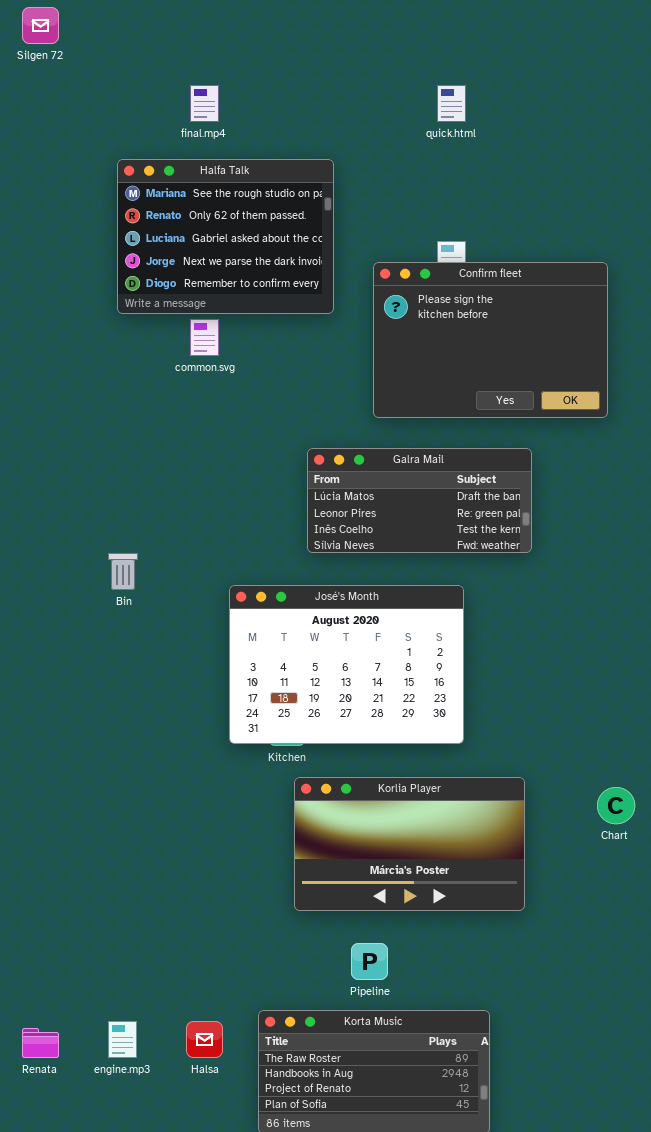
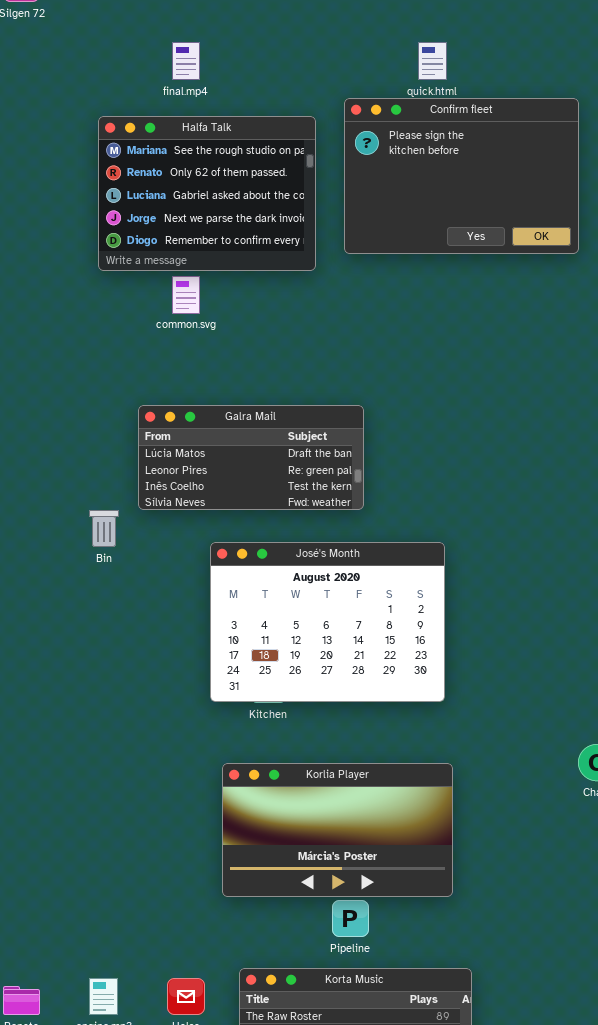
Confirm fleet: [373,262,608,418] -> [344,98,579,254], moved
Galra Mail: [307,448,532,553] -> [138,405,364,510], moved
Korlia Player: [294,777,525,911] -> [222,763,453,897], moved

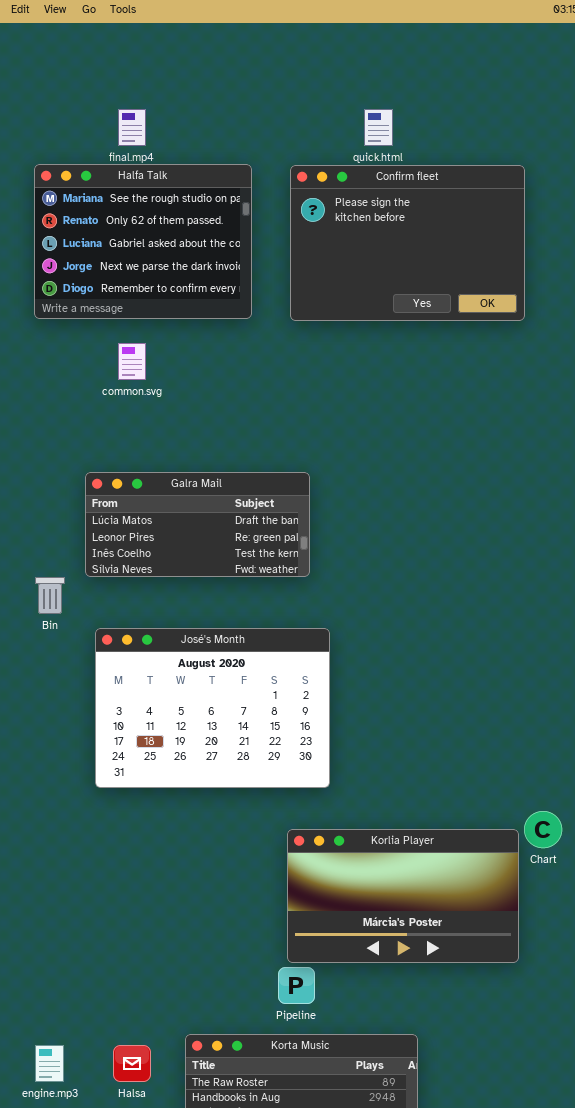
Halfa Talk: [98,116,316,271] -> [34,164,252,319], moved
José's Month: [210,542,445,702] -> [95,628,330,788], moved
Korlia Player: [222,763,453,897] -> [287,829,519,963], moved

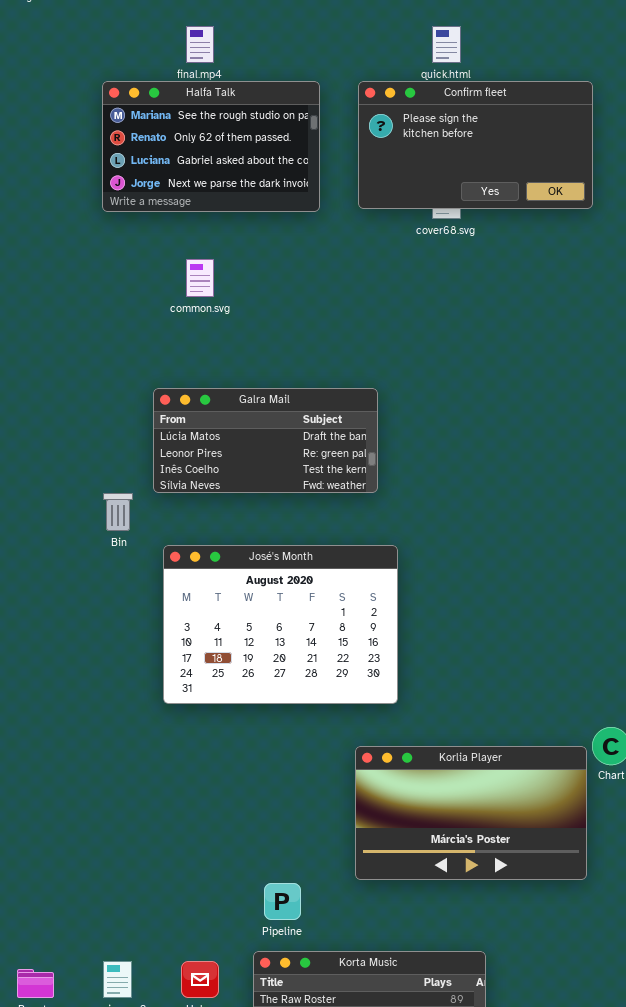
Halfa Talk: [34,164,252,319] -> [102,81,320,212], resized
Confirm fleet: [290,165,525,321] -> [358,81,593,209], resized
Pipeline: [278,967,315,1004] -> [264,883,301,920], moved

